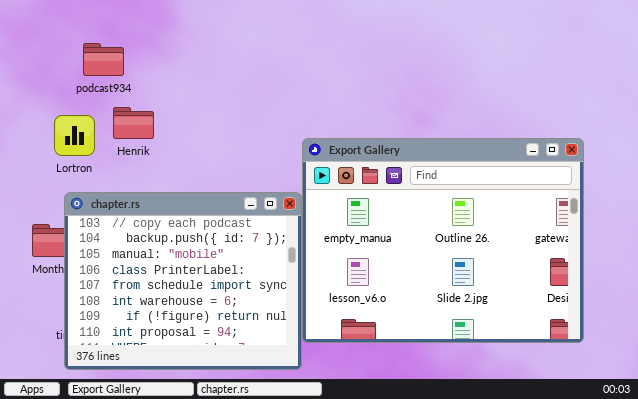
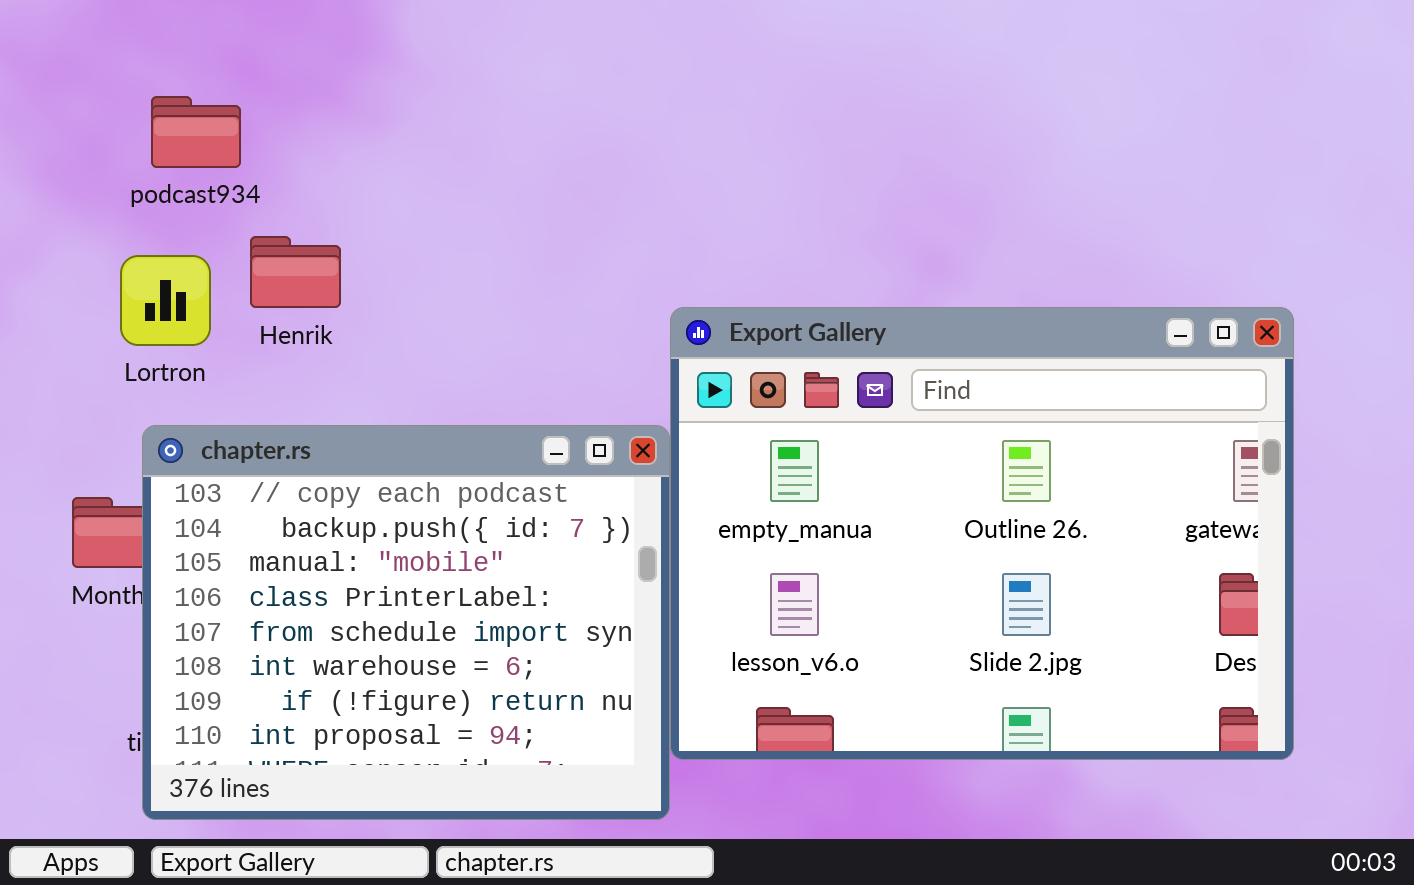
podcast934: [83,43,124,76] -> [151,96,241,168], moved

